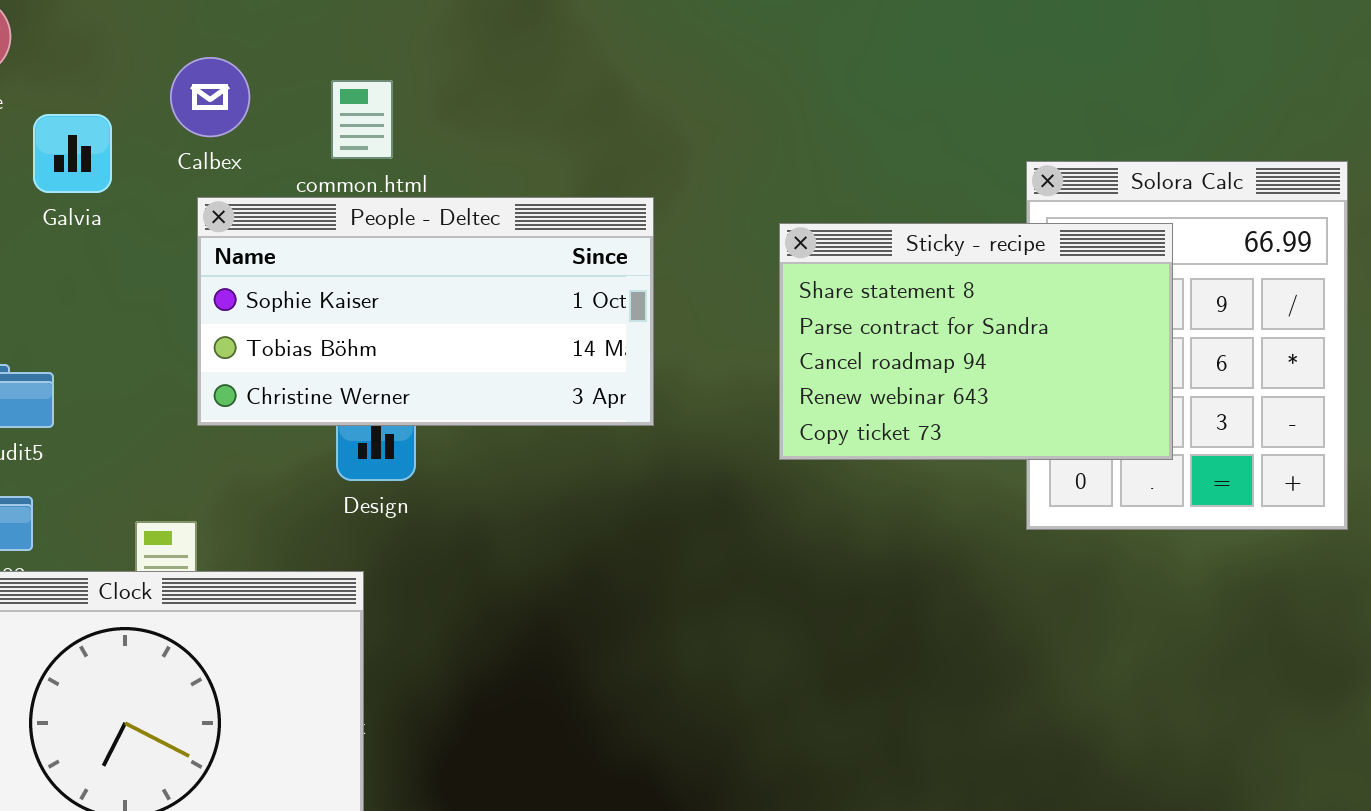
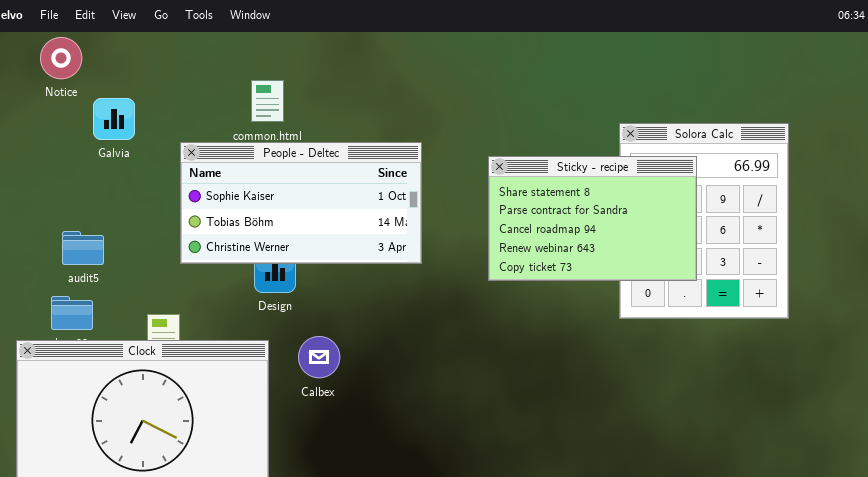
Calbex: [170,57,250,137] -> [298,336,340,378], moved

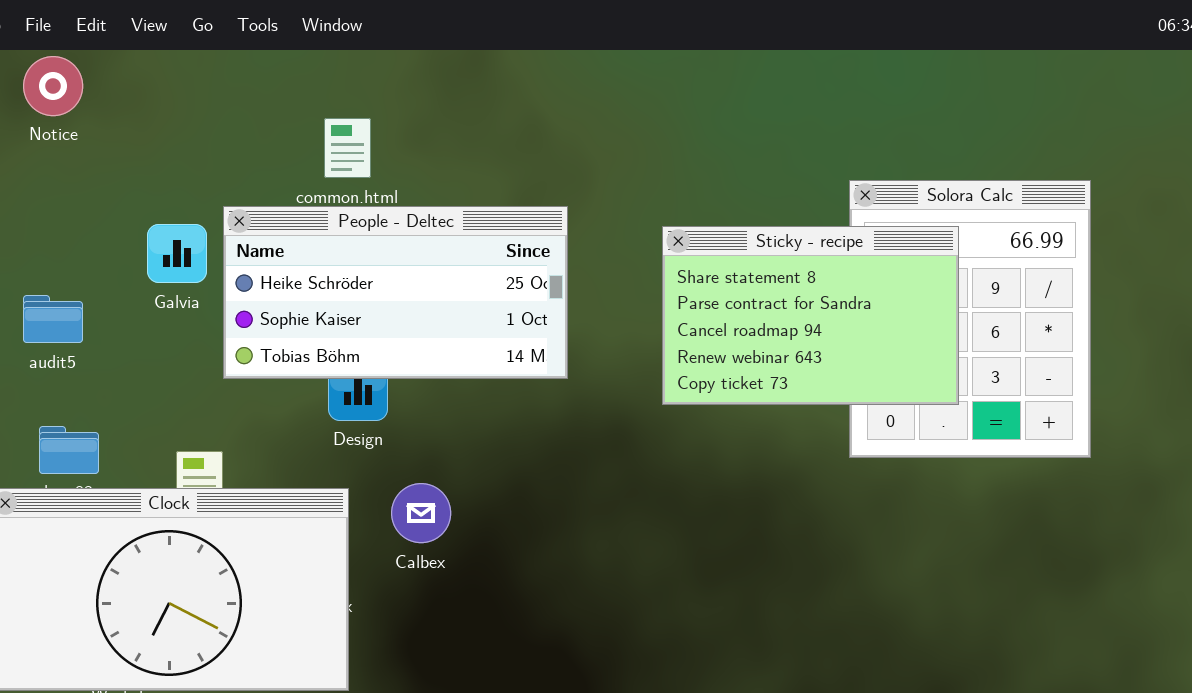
Galvia: [93,98,135,140] -> [147,224,207,283], moved
People - Deltec: [180,142,422,264] -> [223,206,568,379], scrolled up 1 row
audit5: [62,231,104,265] -> [23,295,83,343], moved

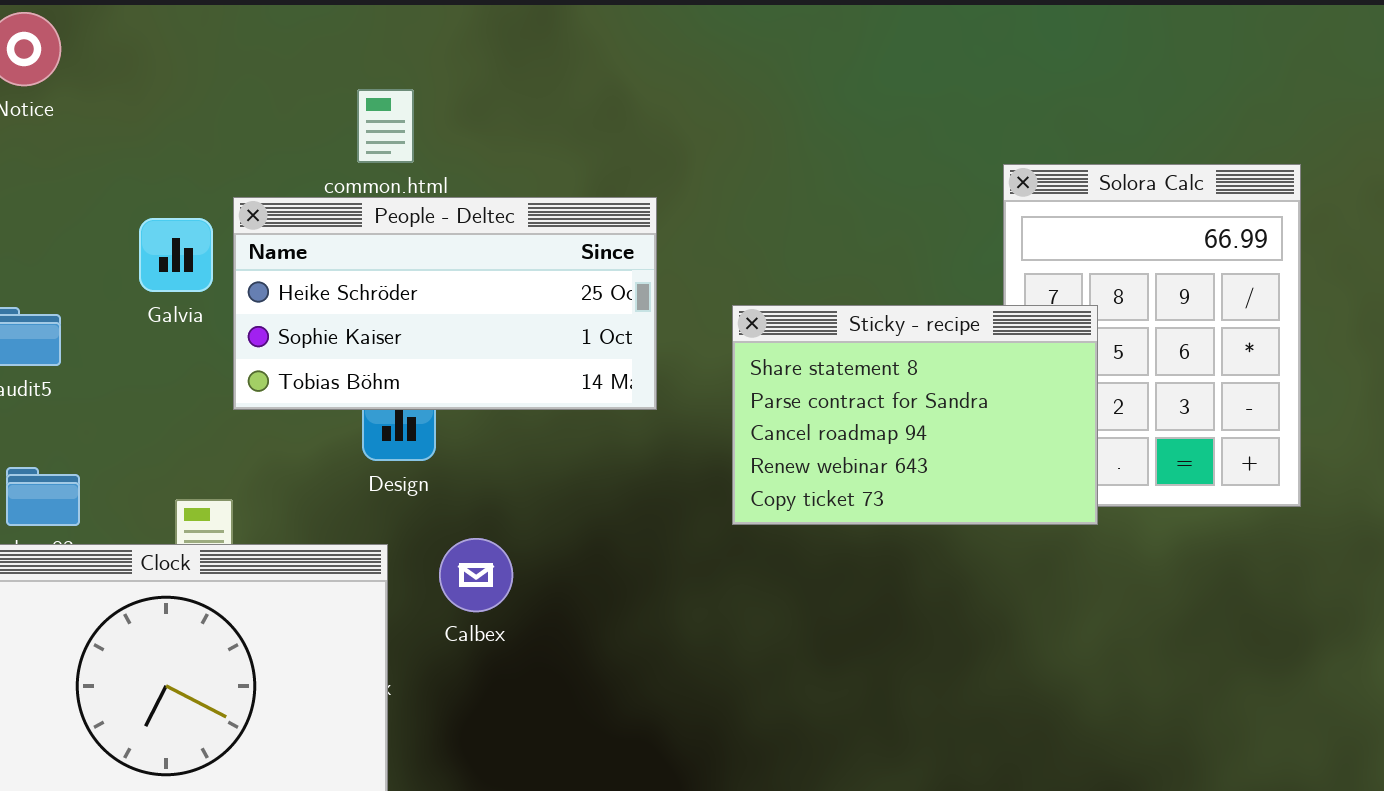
Sticky - recipe: [662,226,959,405] -> [732,305,1098,525], moved

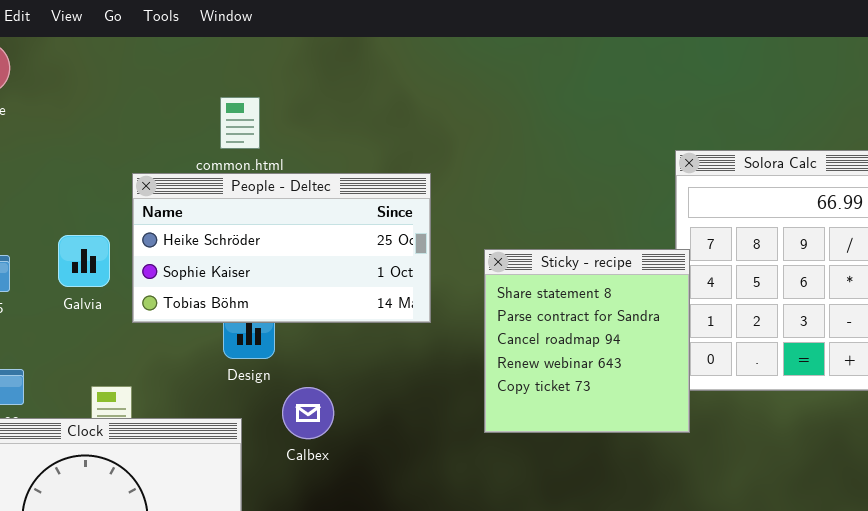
Galvia: [139,218,213,292] -> [58,235,110,287], moved
Sticky - recipe: [732,305,1098,525] -> [484,249,690,433], resized
Calbex: [439,538,513,612] -> [282,387,334,439], moved

